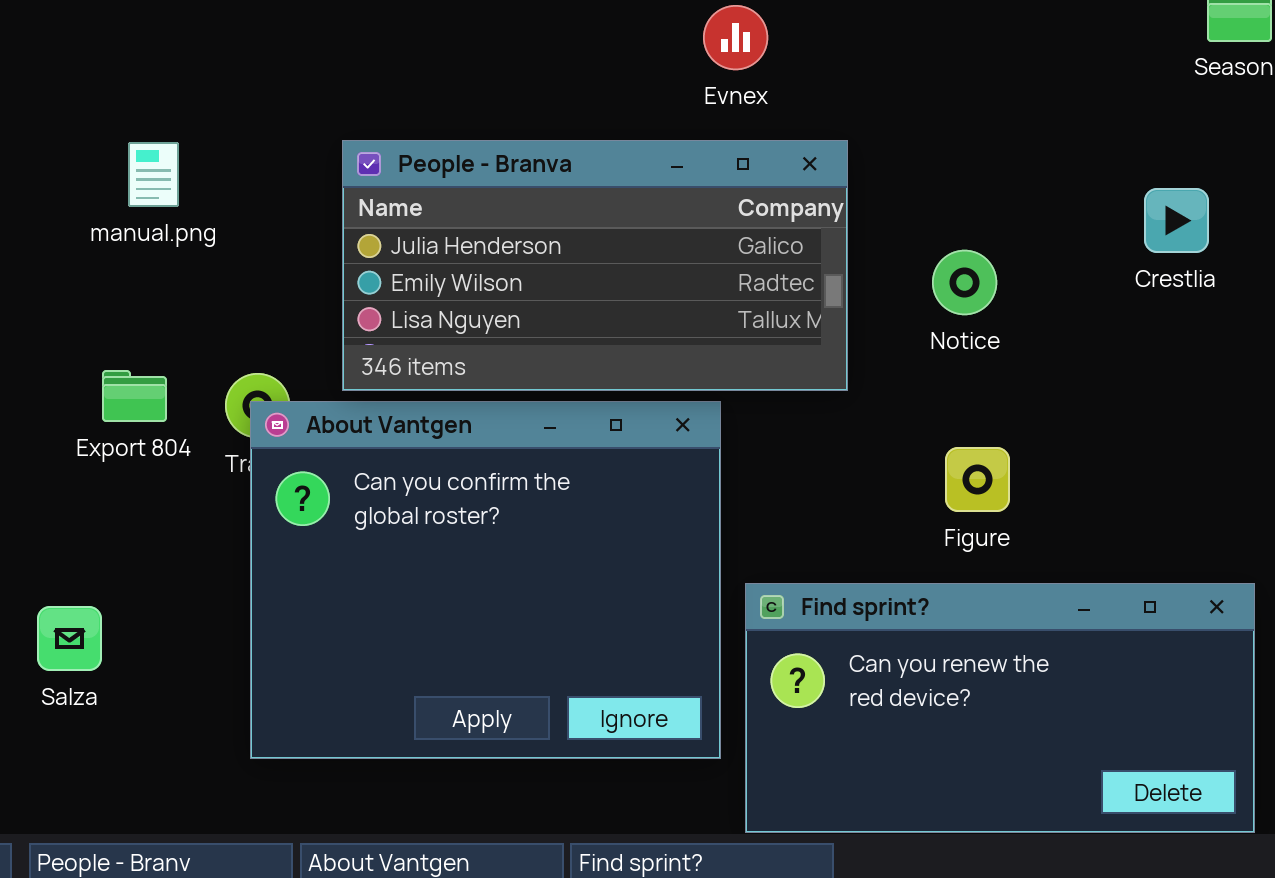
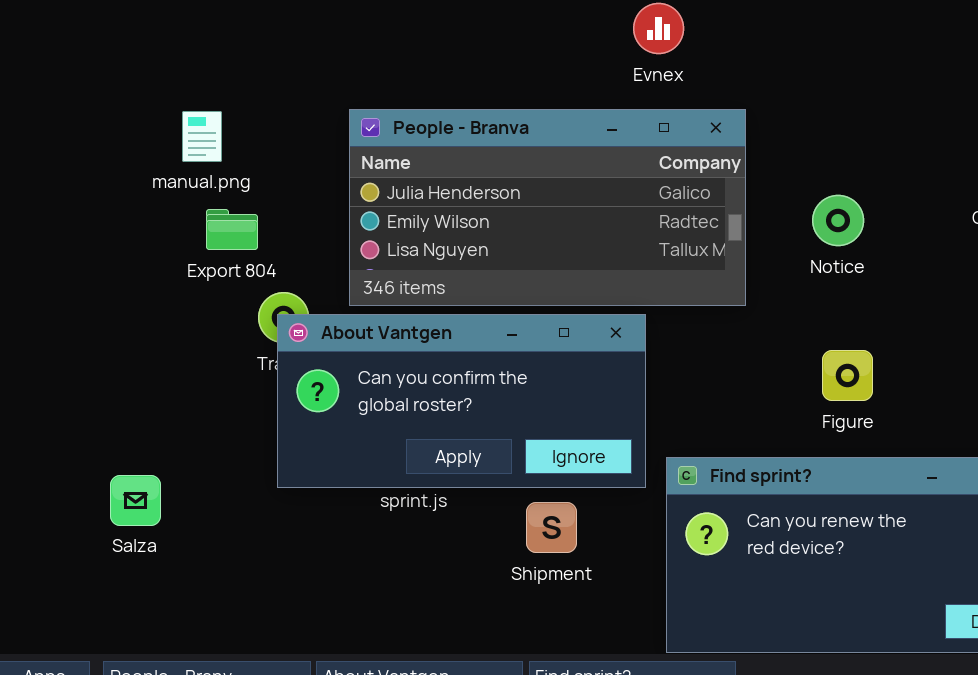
Export 804: [102,370,167,422] -> [206,209,258,250], moved
About Vantgen: [250,401,721,759] -> [277,314,646,488], resized

